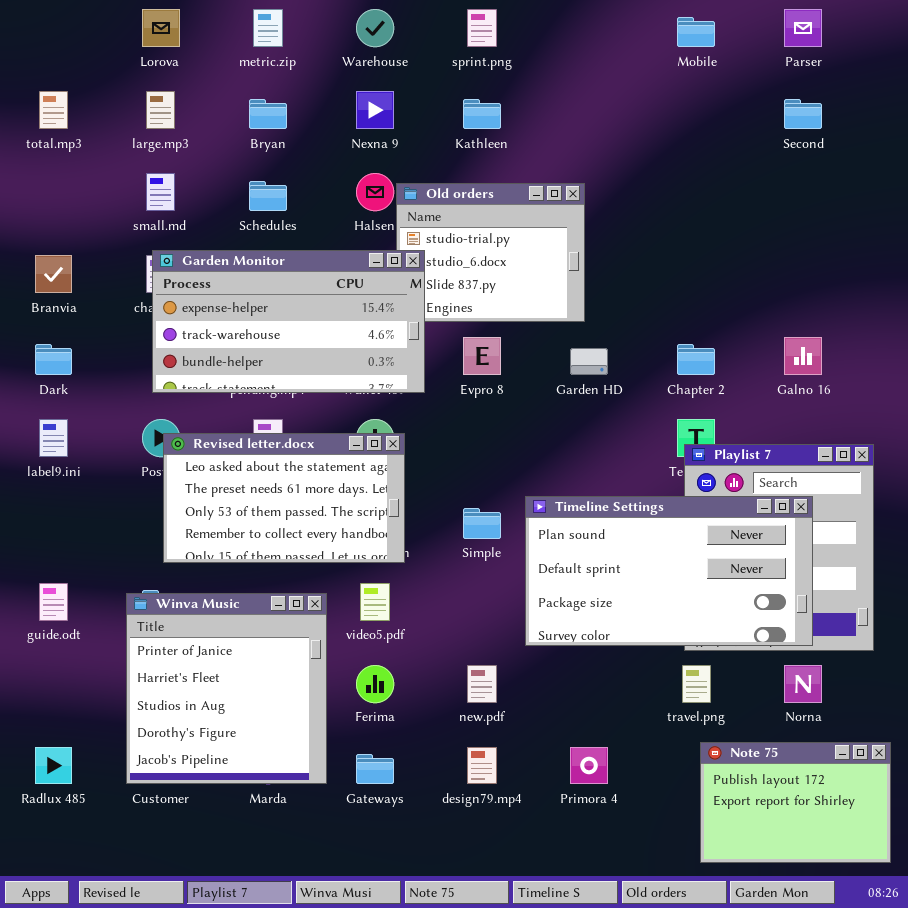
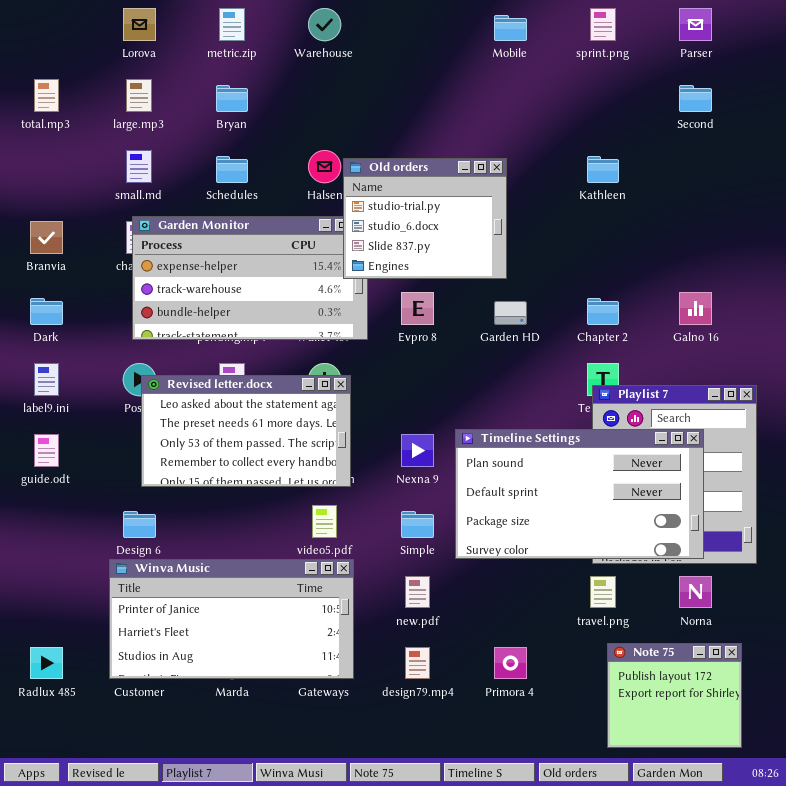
sprint.png: [467,9,497,47] -> [590,8,616,41], moved
Mobile: [677,17,715,47] -> [494,15,527,41], moved
Nexna 9: [356,91,394,129] -> [401,434,434,467], moved
Kathleen: [463,99,501,129] -> [587,156,619,183], moved
Old orders: [396,183,585,322] -> [343,158,507,279], raised
Simple: [463,508,501,539] -> [401,511,434,538], moved
guide.odt: [39,583,68,621] -> [34,434,59,467], moved
Winva Music: [126,593,327,784] -> [109,559,354,679], resized
Note 75: [700,742,891,863] -> [607,643,742,748], resized

